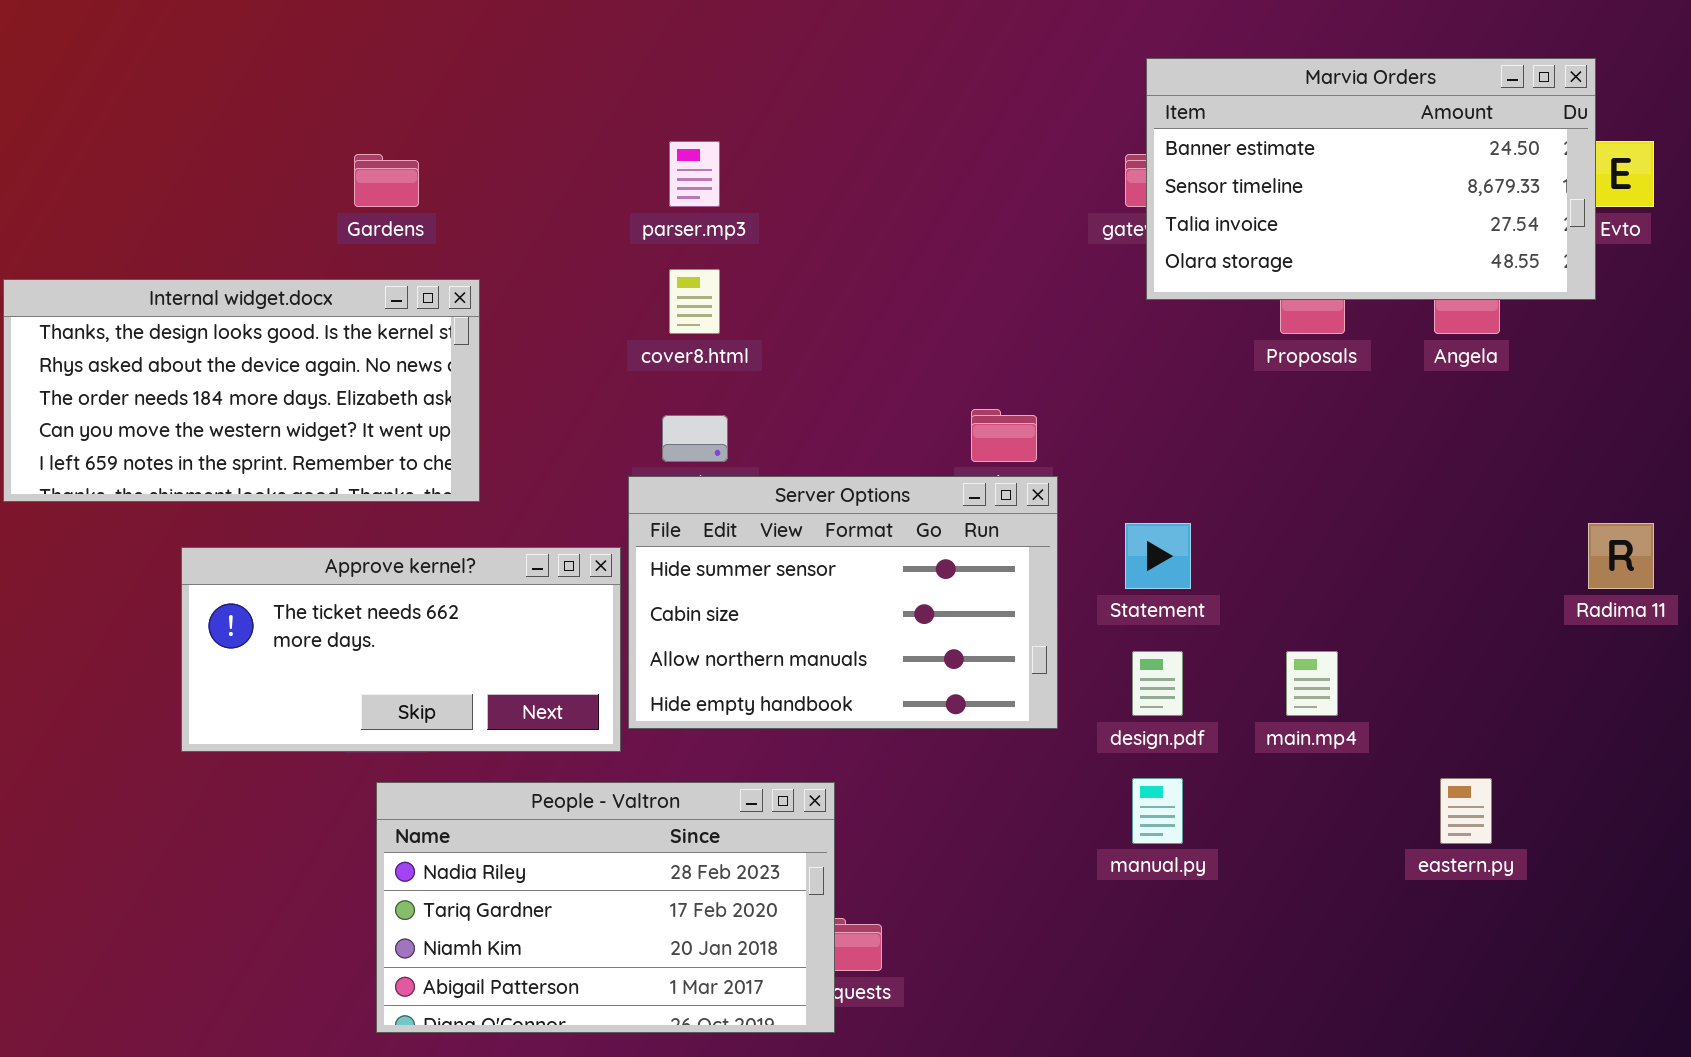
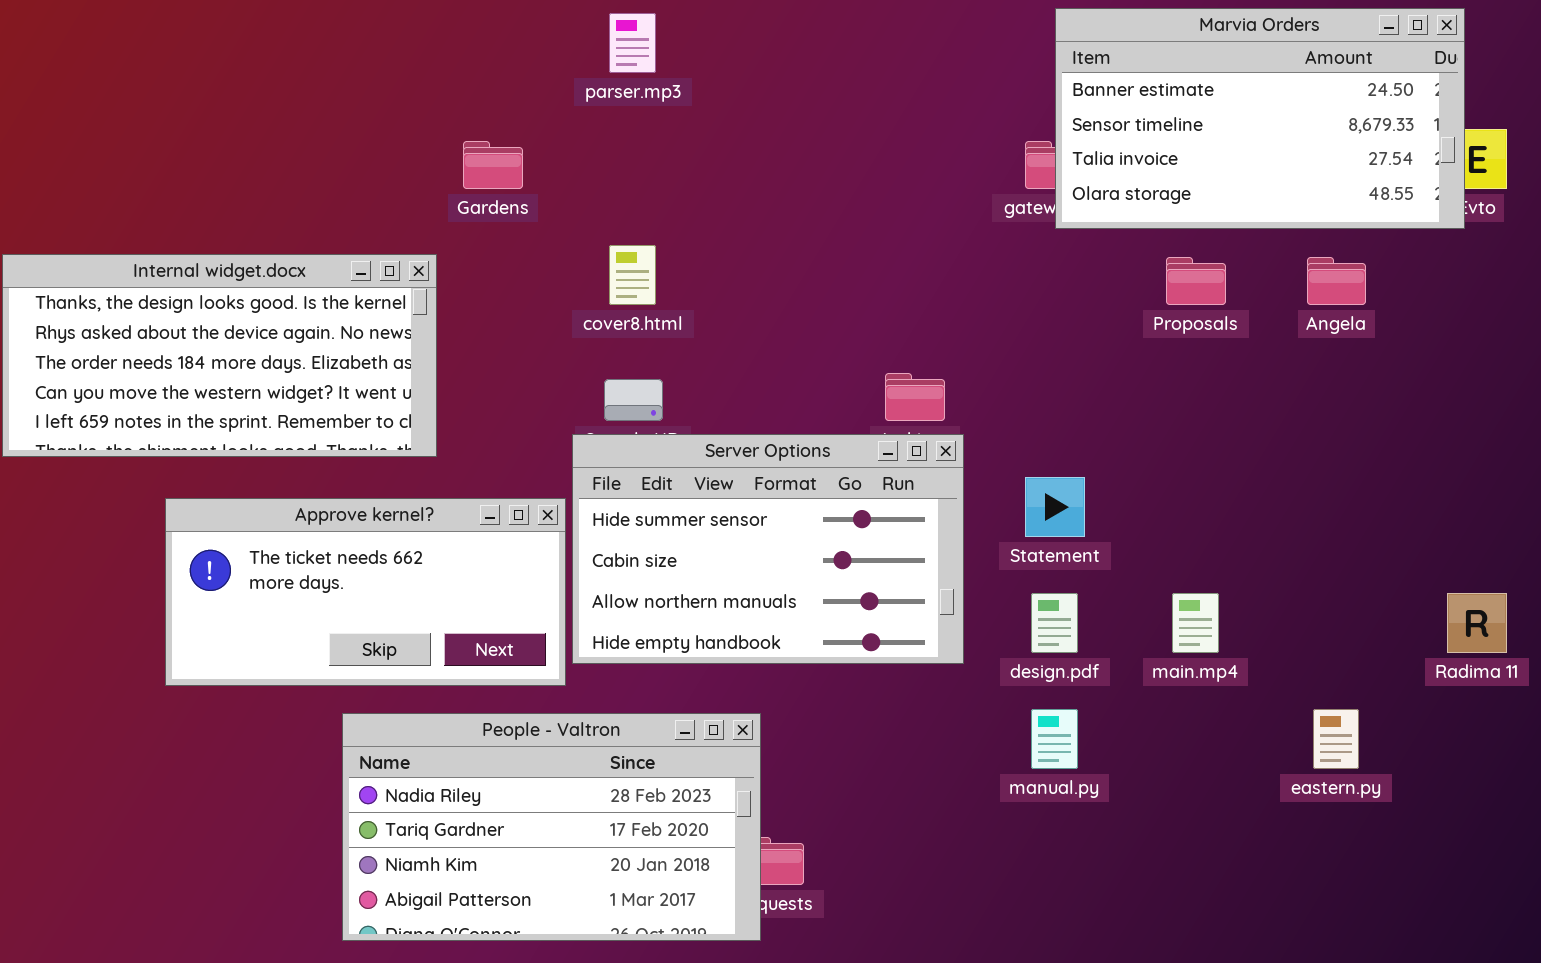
Marvia Orders: [1146,58,1596,300] -> [1055,8,1465,229], moved
parser.mp3: [669,141,720,207] -> [609,13,656,73], moved
Gardens: [354,154,419,207] -> [463,141,523,189], moved
Radima 11: [1588,523,1654,589] -> [1447,593,1507,653], moved

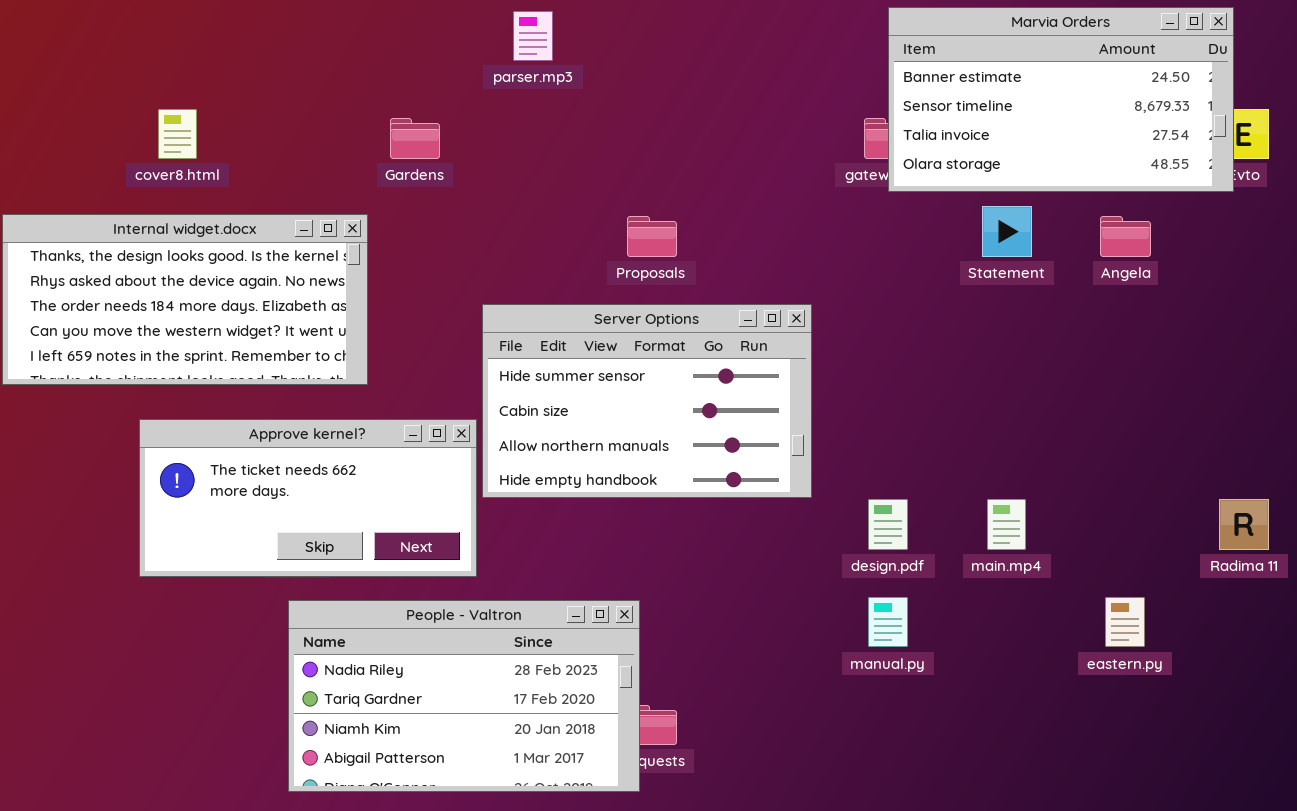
cover8.html: [609,245,656,305] -> [158,109,197,159], moved
Proposals: [1166,257,1226,305] -> [627,216,677,257], moved
Server Options: [572,434,964,664] -> [482,304,812,498], moved
Statement: [1025,477,1085,537] -> [982,206,1032,257], moved

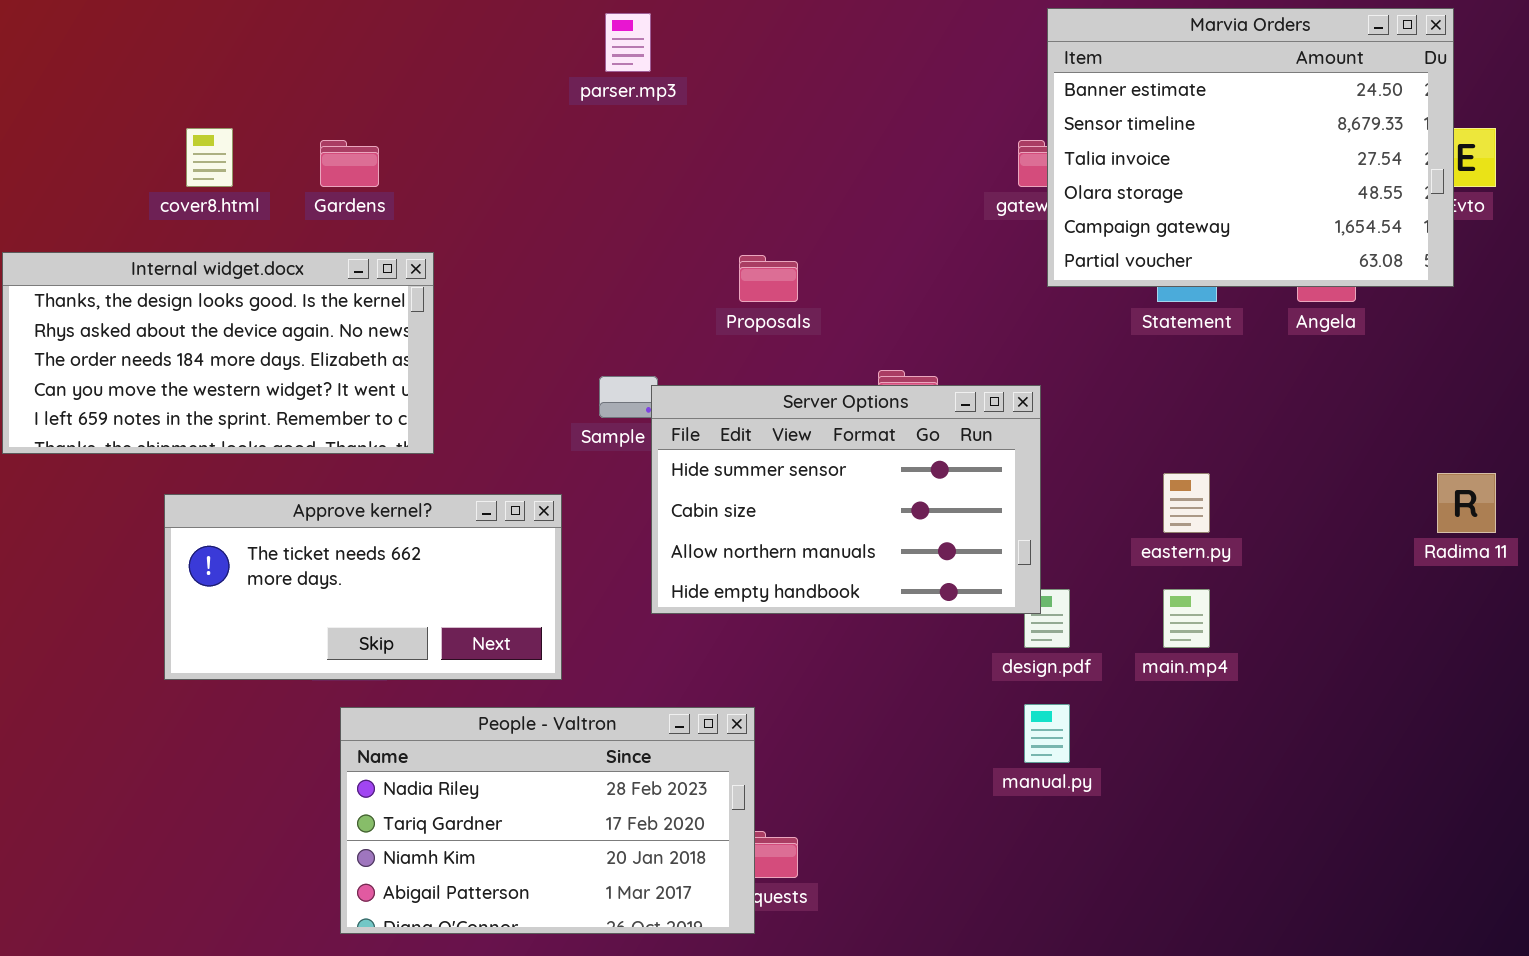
Marvia Orders: [888,7,1234,192] -> [1047,8,1454,287], resized
Gardens: [390,118,440,159] -> [320,140,379,187], moved
Server Options: [482,304,812,498] -> [651,385,1041,614], moved
Radima 11: [1219,499,1269,550] -> [1437,473,1496,533], moved
eastern.py: [1105,597,1145,647] -> [1163,473,1210,533], moved

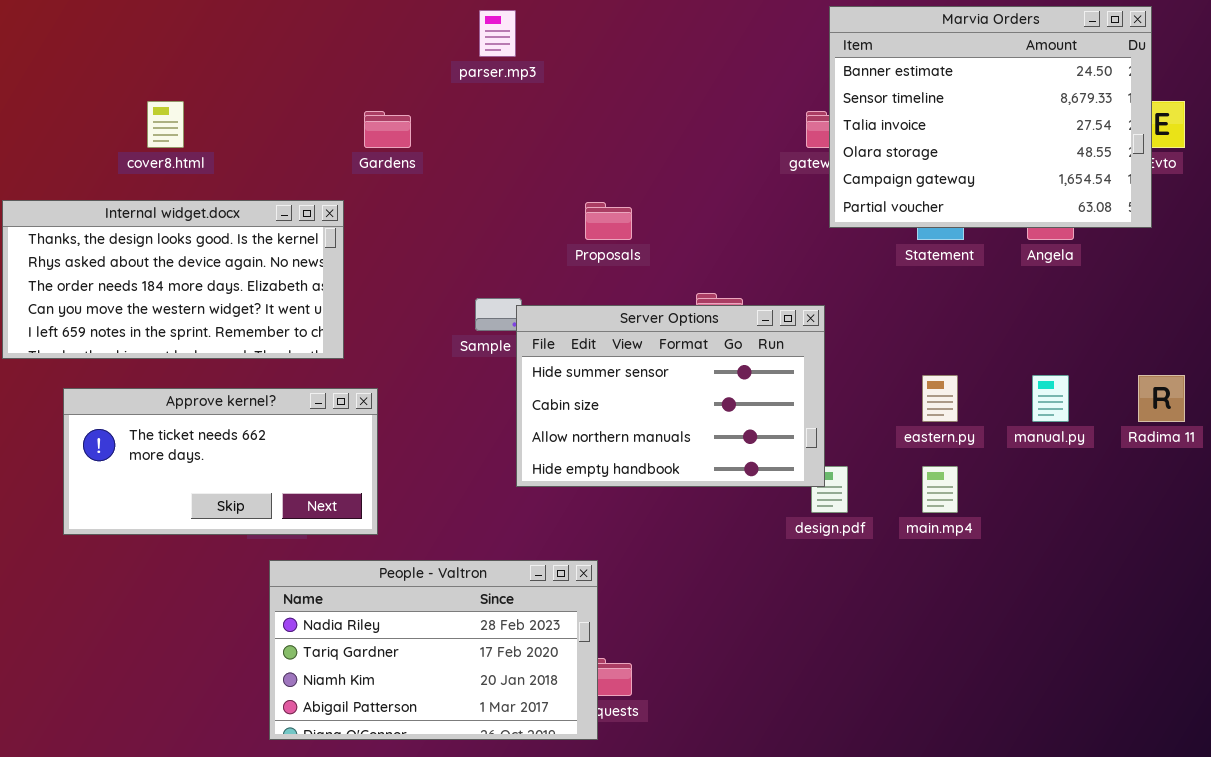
Gardens: [320,140,379,187] -> [364,111,411,148], moved
Approve kernel?: [164,494,562,680] -> [63,388,378,535], moved
manual.py: [1024,704,1070,763] -> [1032,375,1069,422], moved

